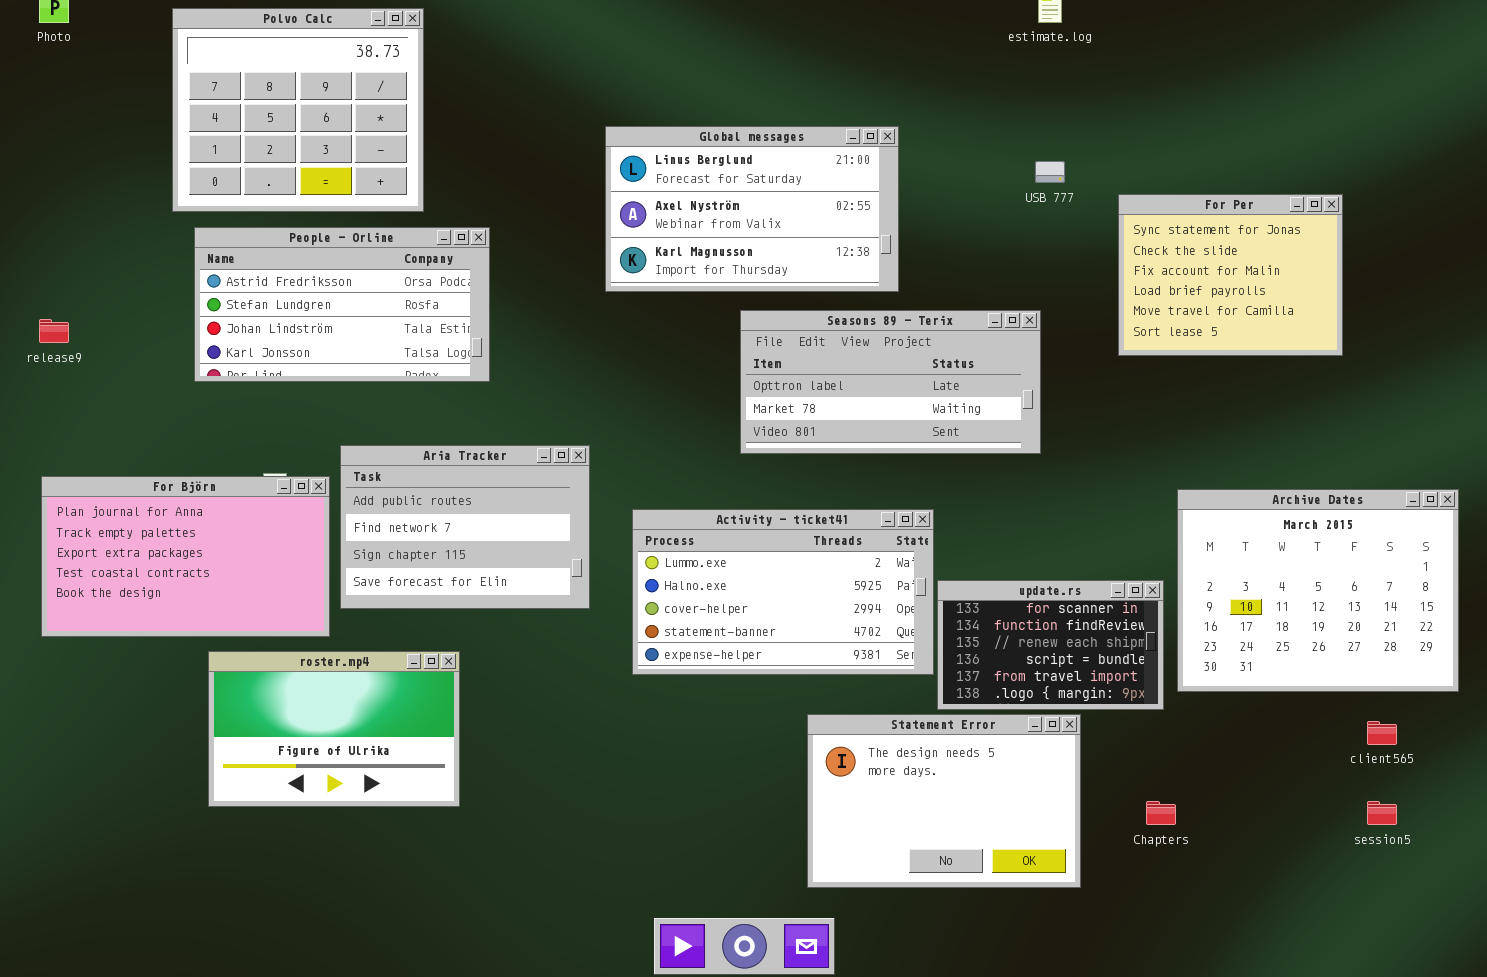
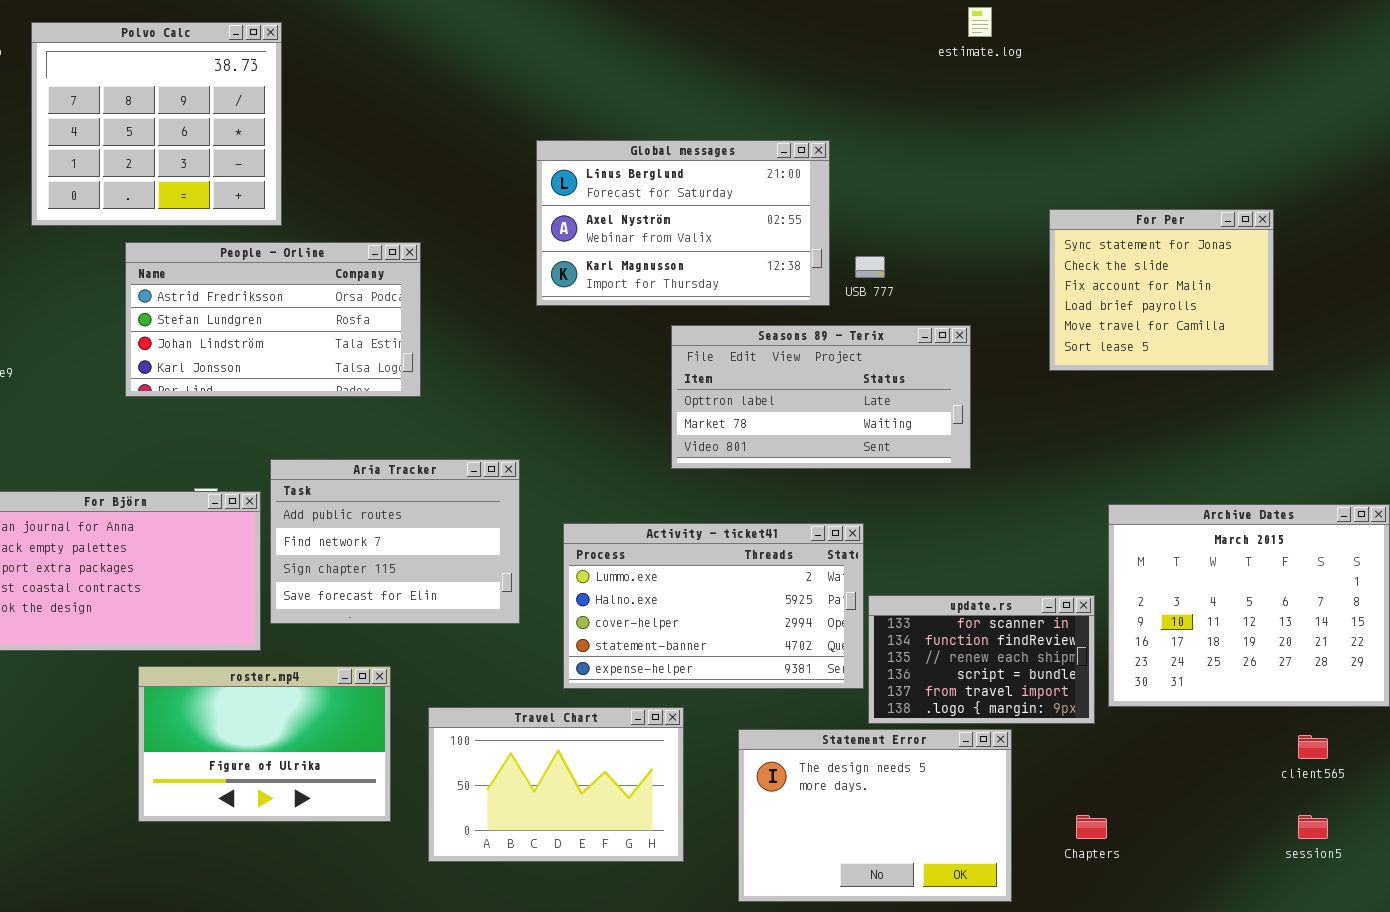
Polvo Calc: [172,8,424,212] -> [31,22,282,226], moved
USB 777: [1035,161,1065,183] -> [855,256,885,278], moved
Travel Chart: none -> [428,707,684,862], opened

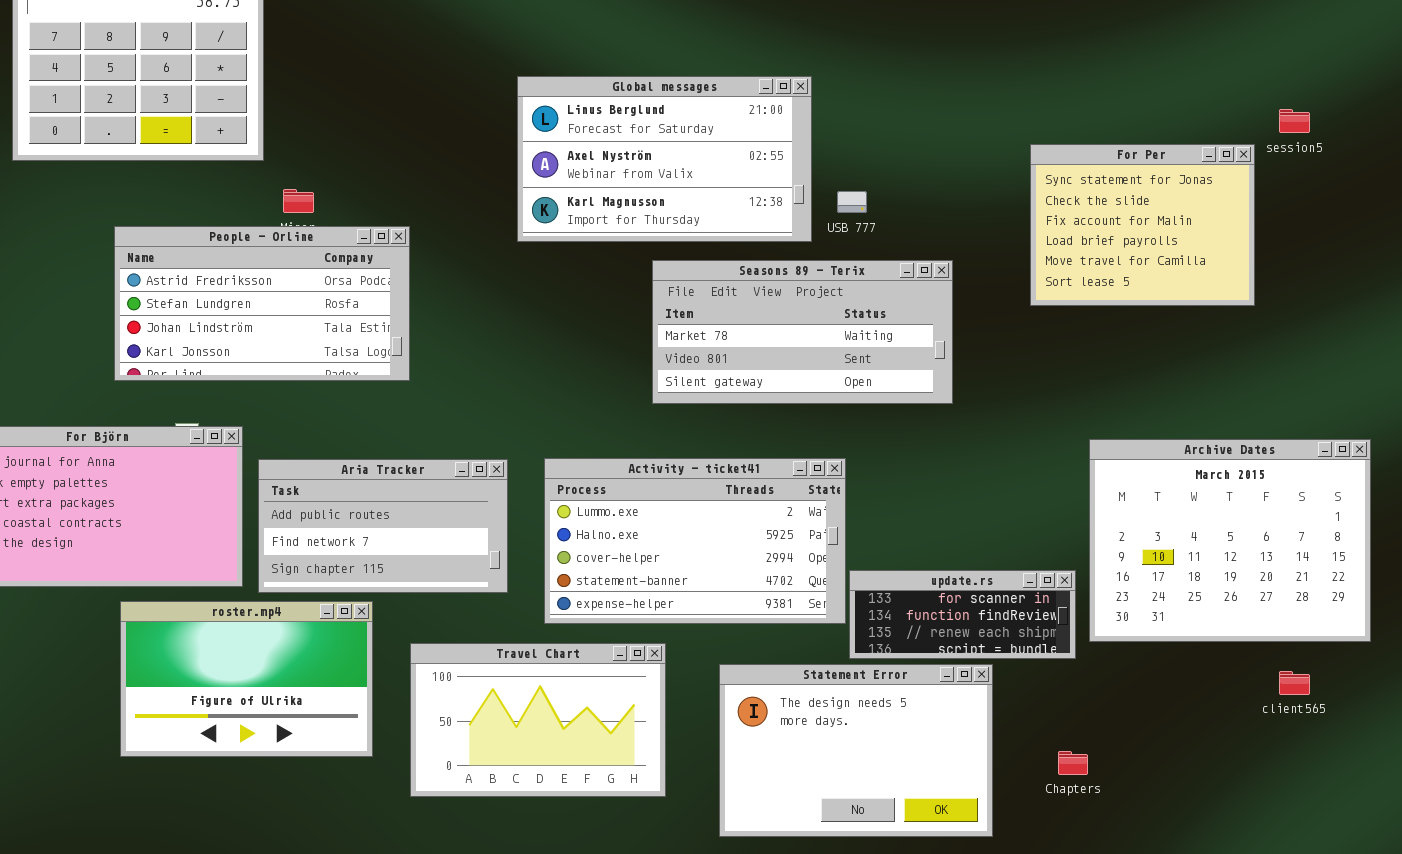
People - Orline: [125,242,421,397] -> [114,226,410,381], moved
Seasons 89 - Terix: [671,325,971,469] -> [652,260,953,404], scrolled down 1 row
Aria Tracker: [270,459,520,624] -> [258,459,508,593], moved, resized
update.rs: [868,595,1095,724] -> [849,570,1076,659], resized
session5: [1298,815,1328,839] -> [1279,109,1310,133], moved

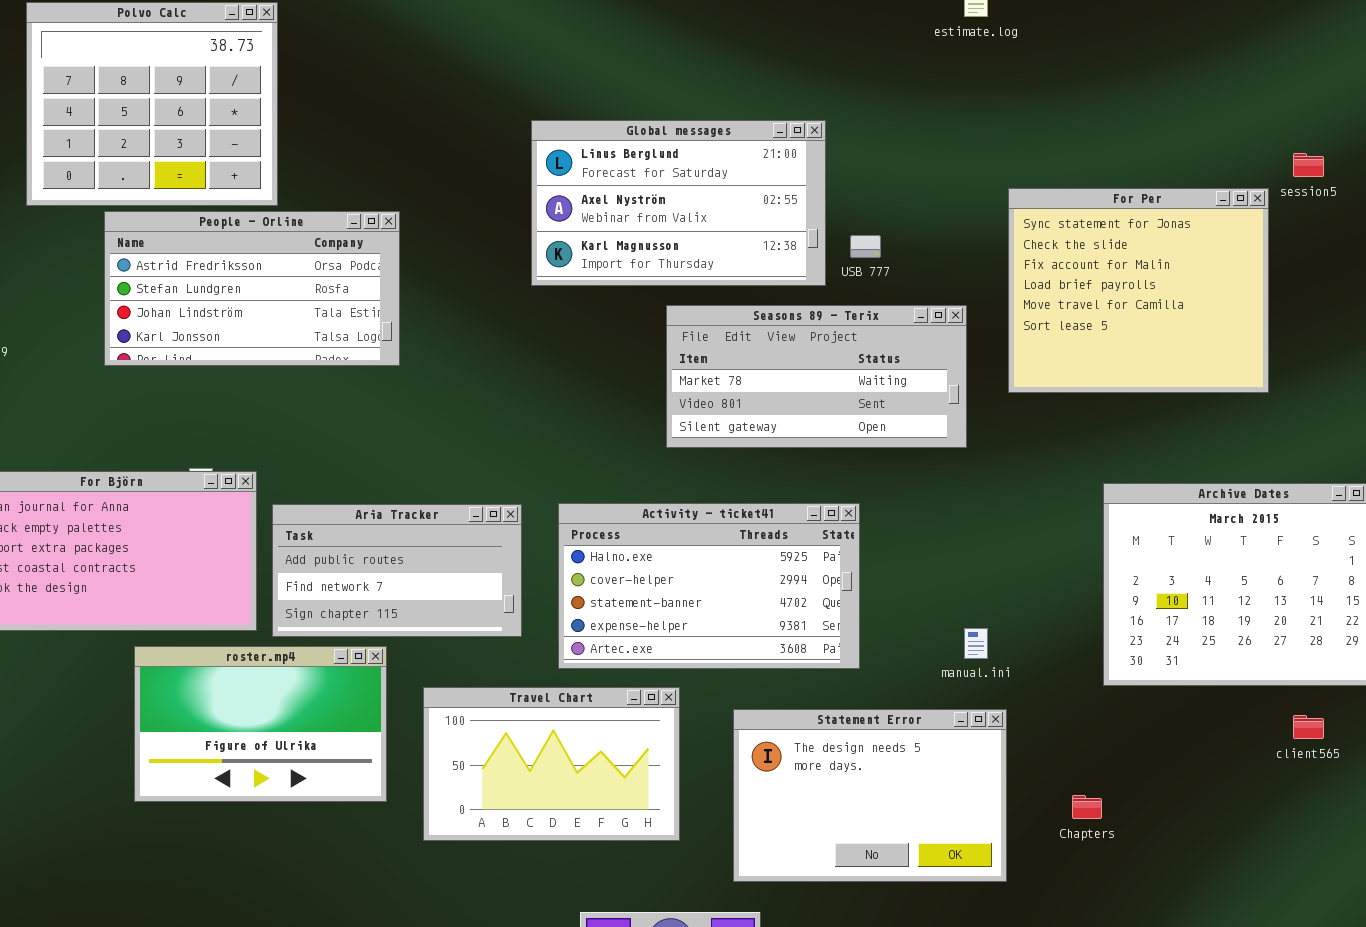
For Per: [1030,144,1255,306] -> [1008,188,1269,393], resized
People - Orline: [114,226,410,381] -> [104,211,400,366], moved
Activity - ticket41: [544,458,846,624] -> [558,503,860,669], scrolled down 1 row
update.rs: [849,570,1076,659] -> none, closed

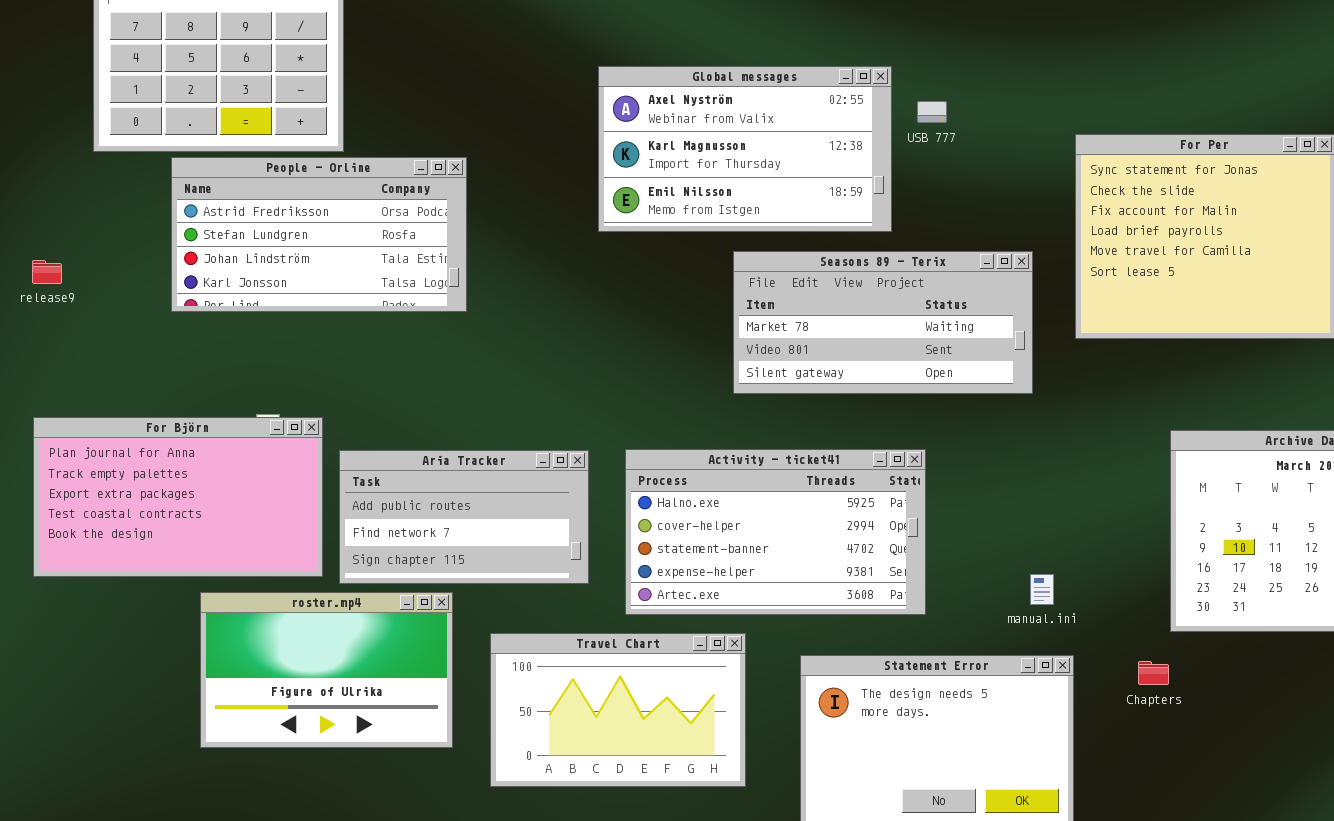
Global messages: [531,120,826,286] -> [598,66,892,232], scrolled down 1 row
USB 777: [850,235,881,258] -> [917,101,947,123], moved
Chapters: [1072,795,1102,819] -> [1138,661,1169,685], moved

